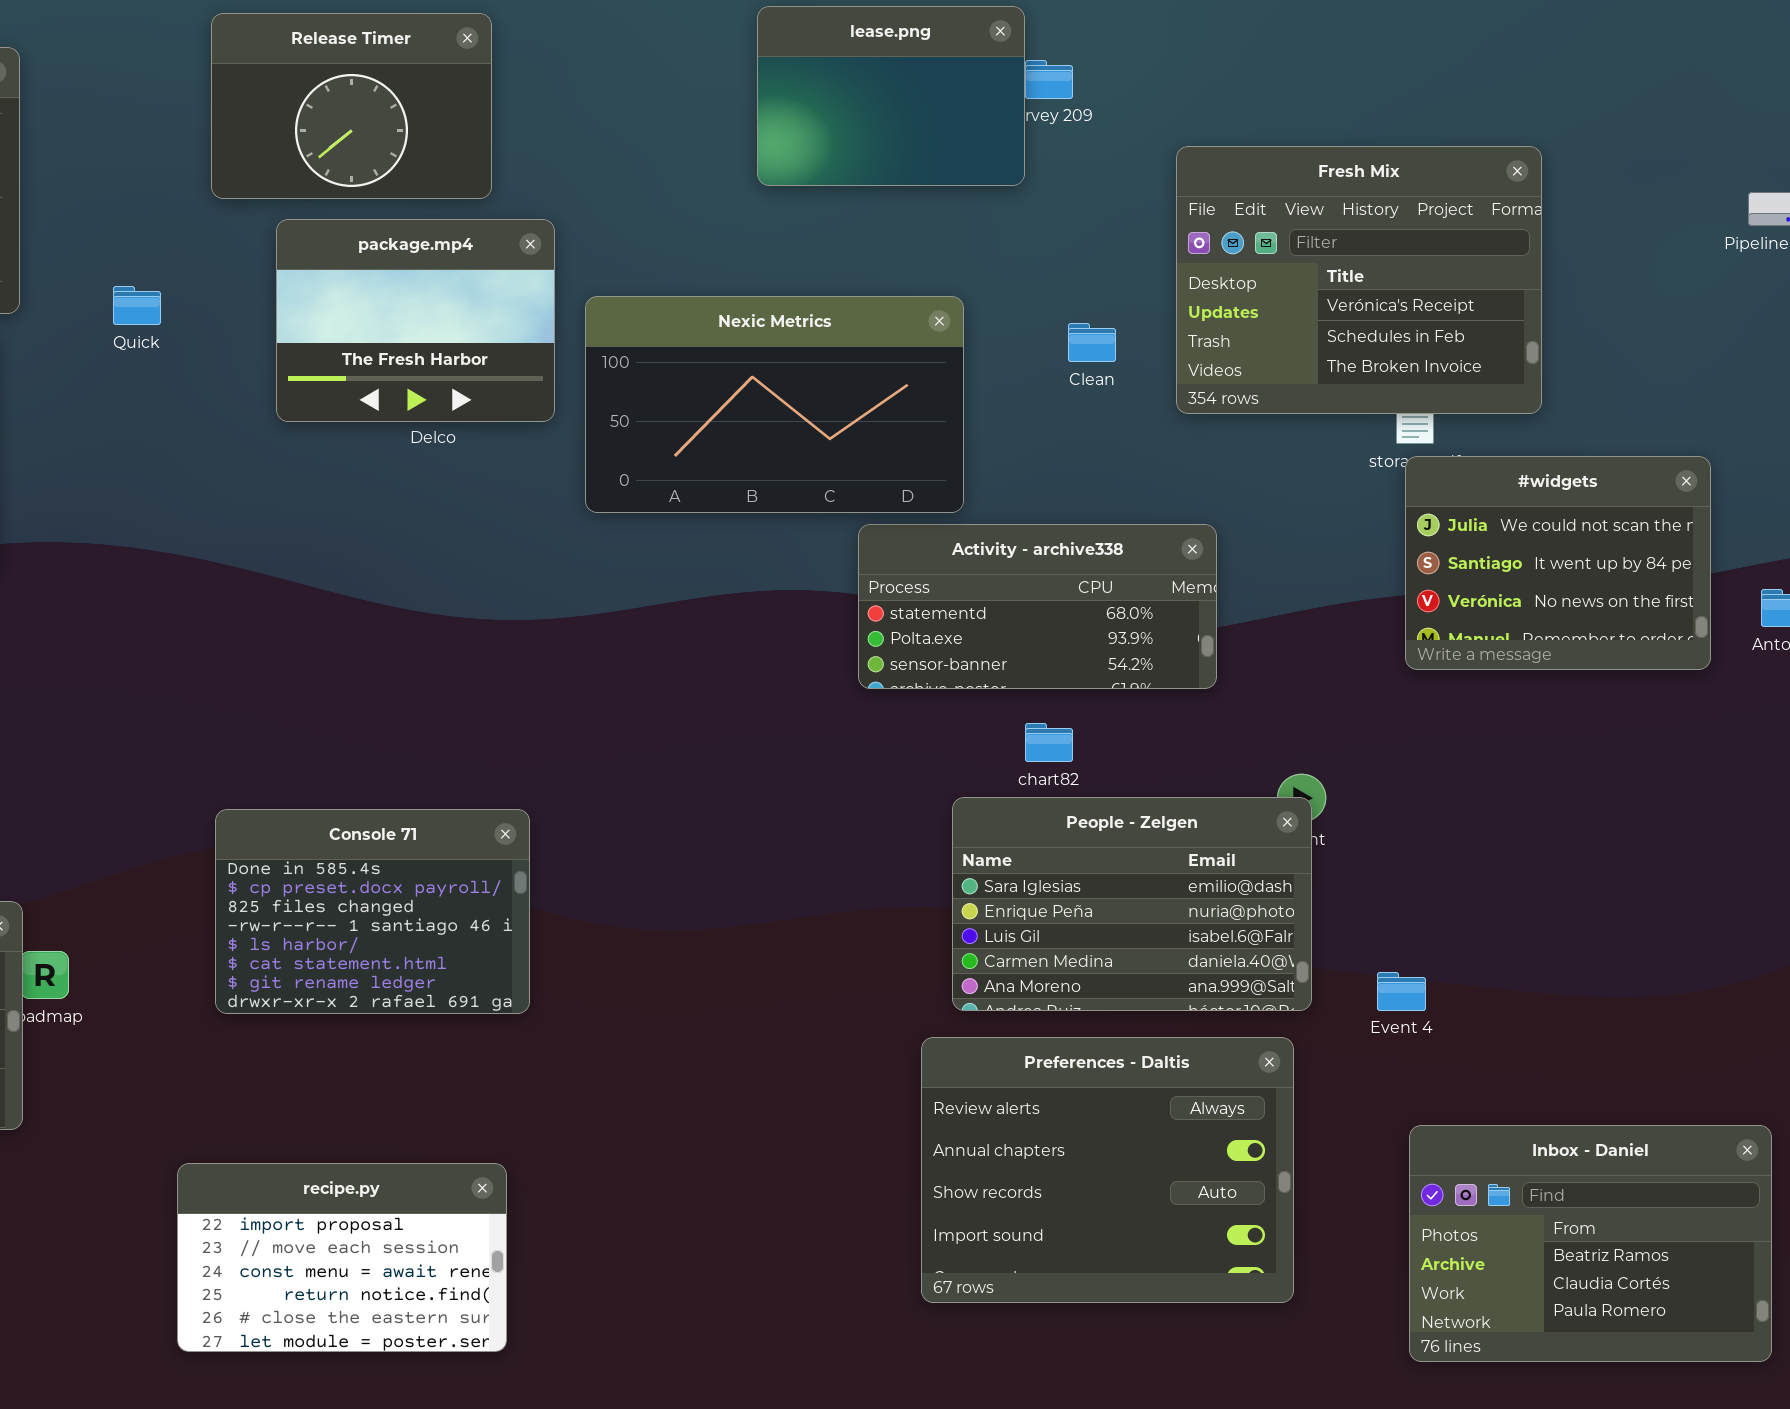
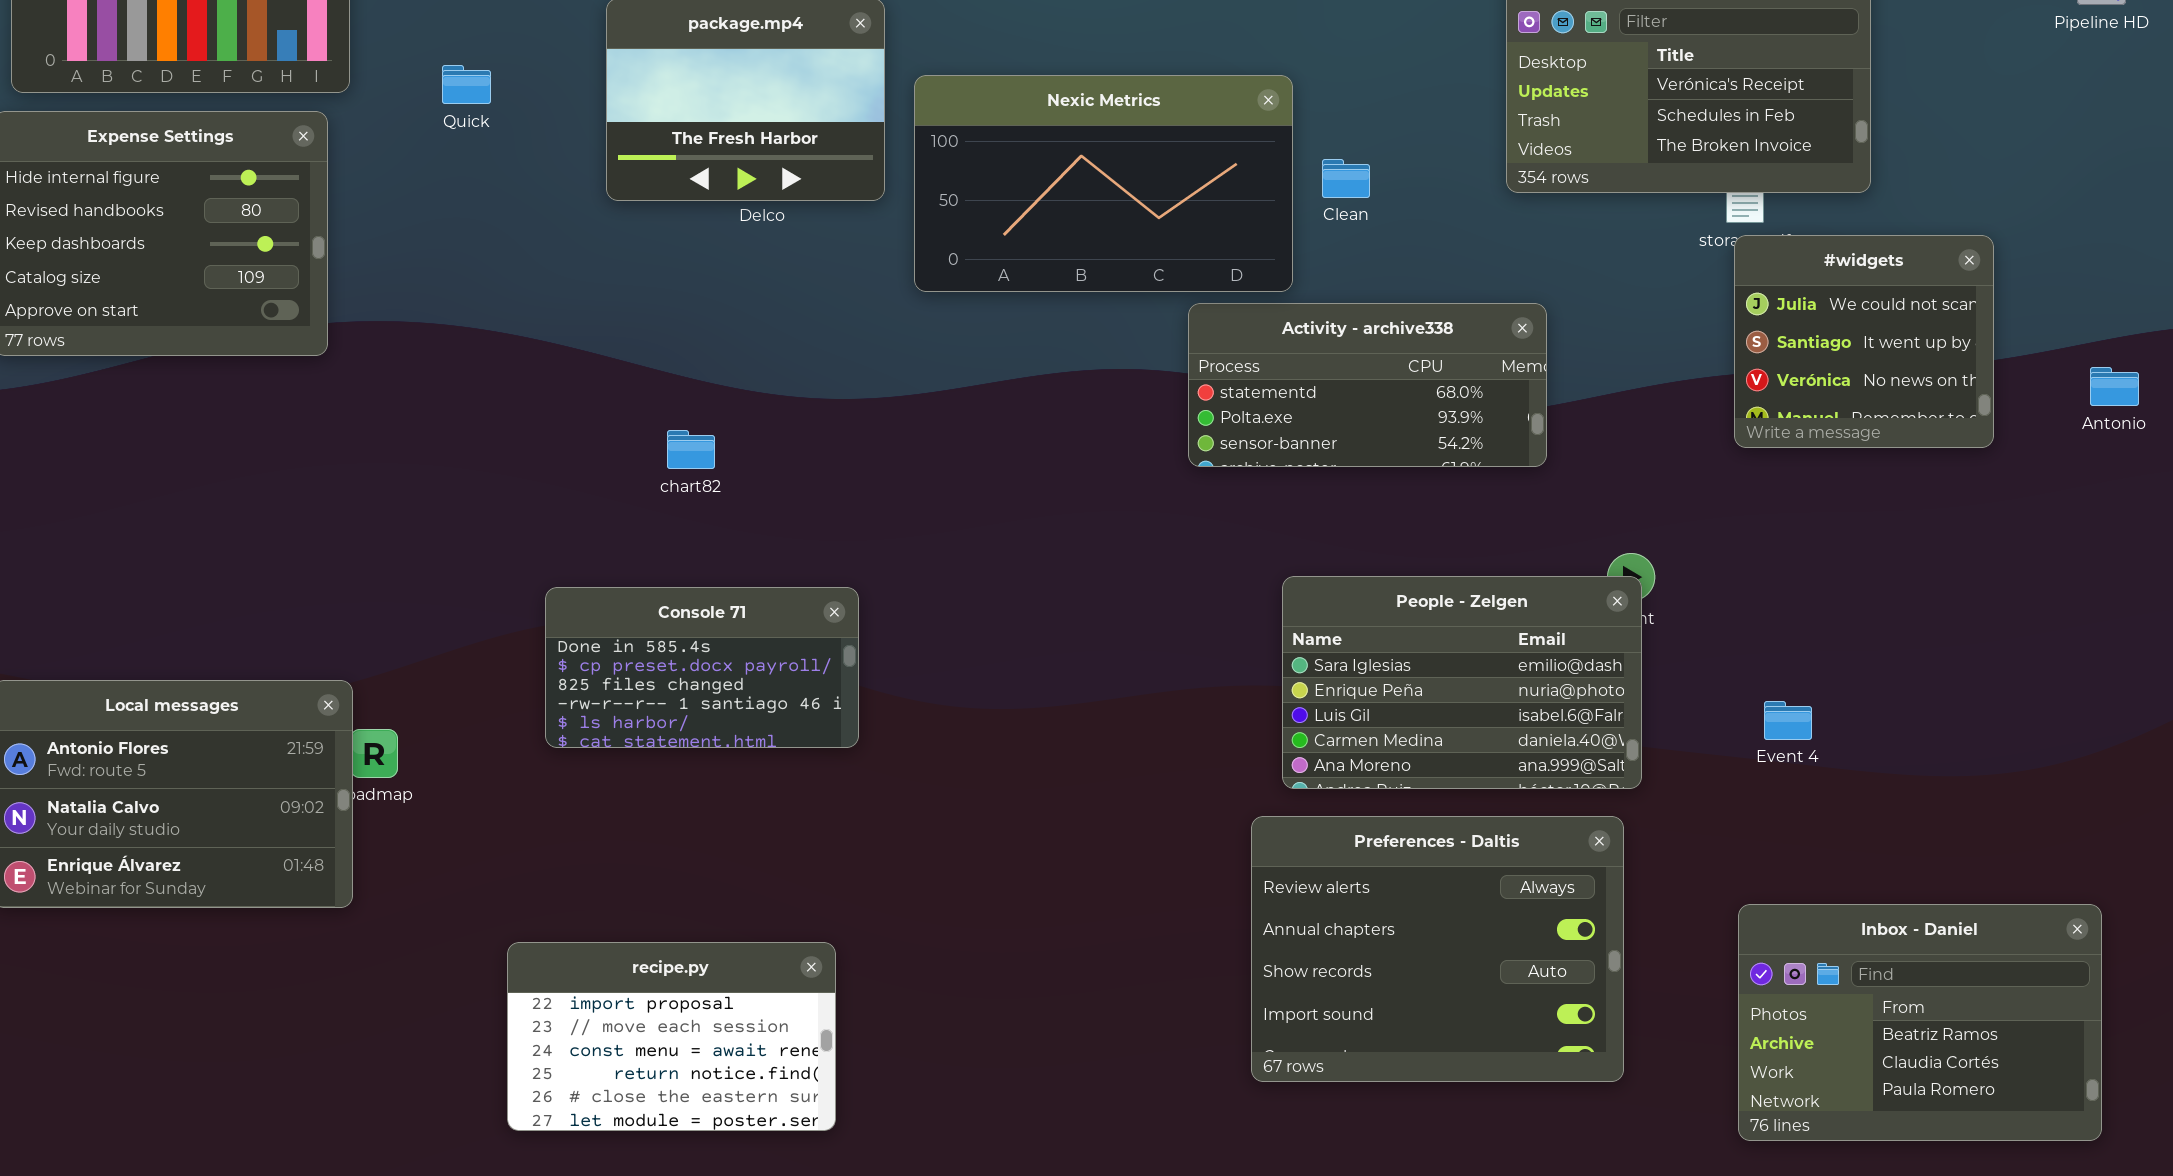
Clean: [1068,323,1116,362] -> [1322,159,1370,198], moved
#widgets: [1405,456,1711,670] -> [1734,235,1994,448], resized
chart82: [1025,723,1073,762] -> [667,430,715,469], moved
Console 71: [215,809,530,1014] -> [545,587,859,748], resized
Event 4: [1377,972,1426,1011] -> [1764,701,1812,740], moved

